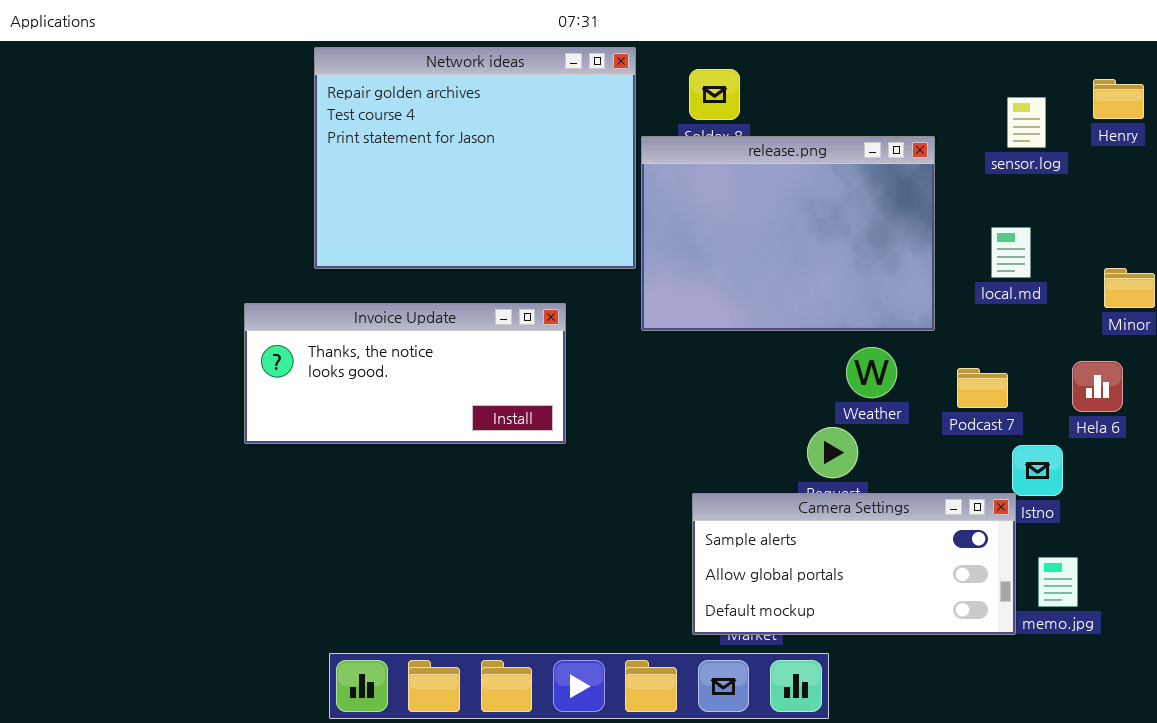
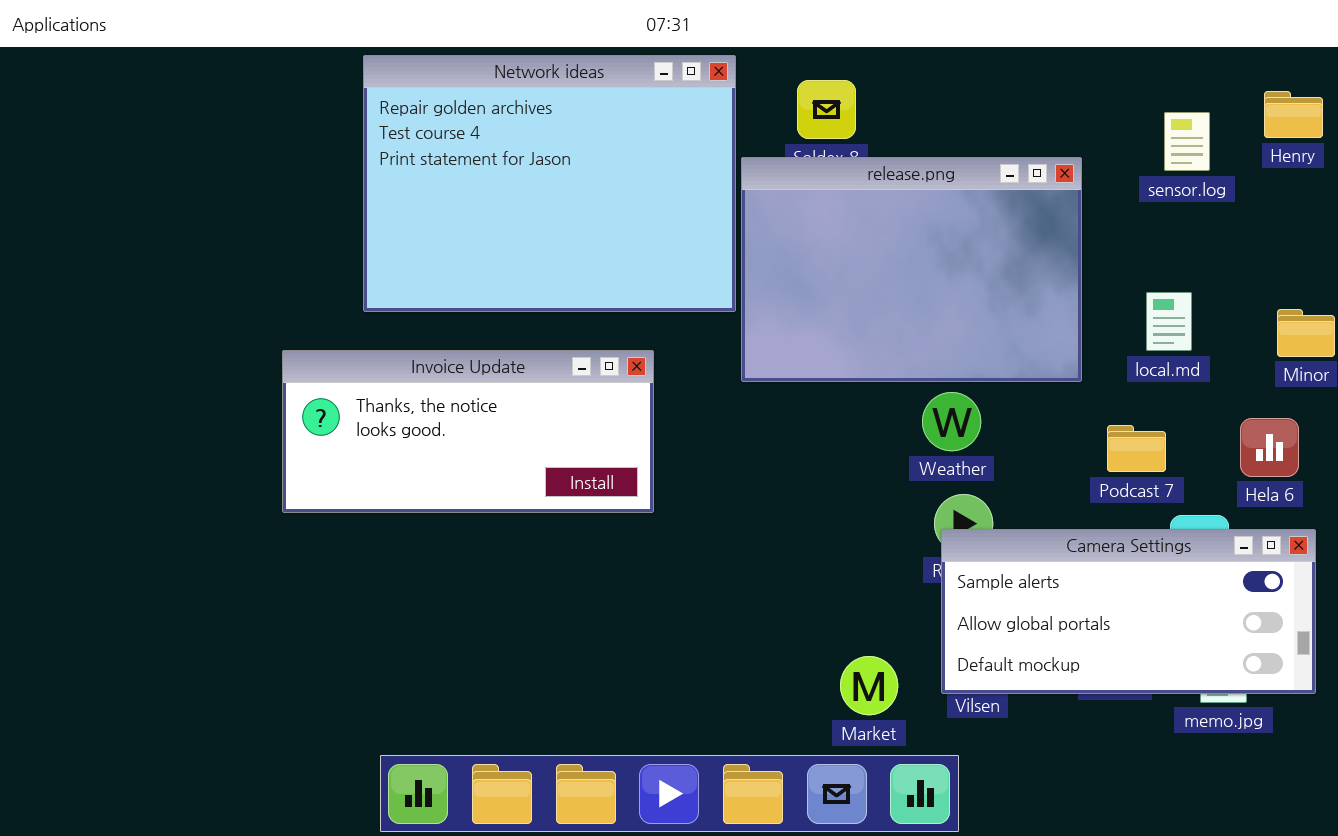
local.md: [991,227,1031,278] -> [1146,292,1192,351], moved
Weather: [846,347,897,398] -> [922,392,981,451], moved
Camera Settings: [692,493,1016,635] -> [941,529,1316,694], moved

